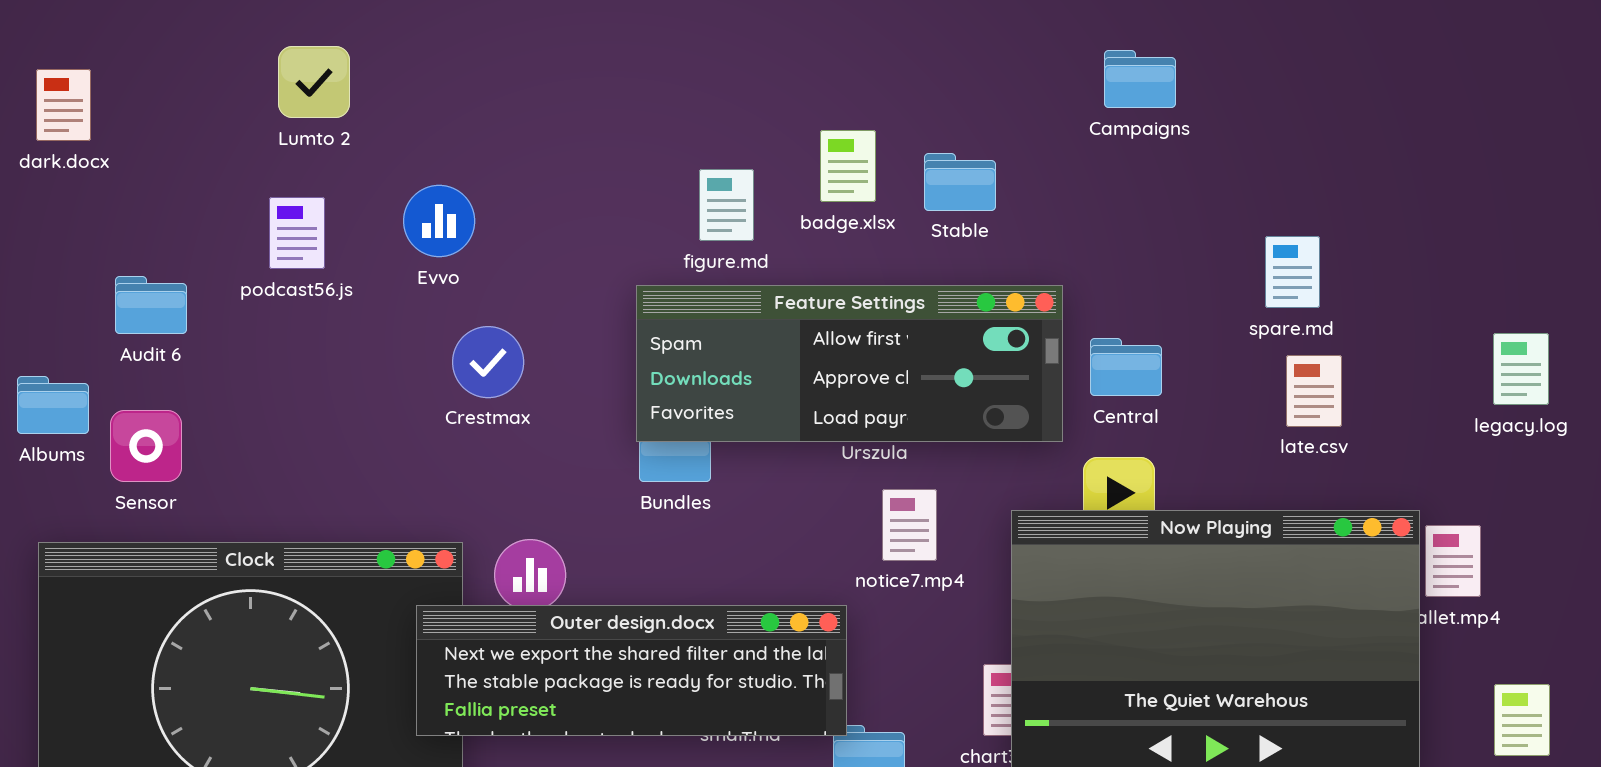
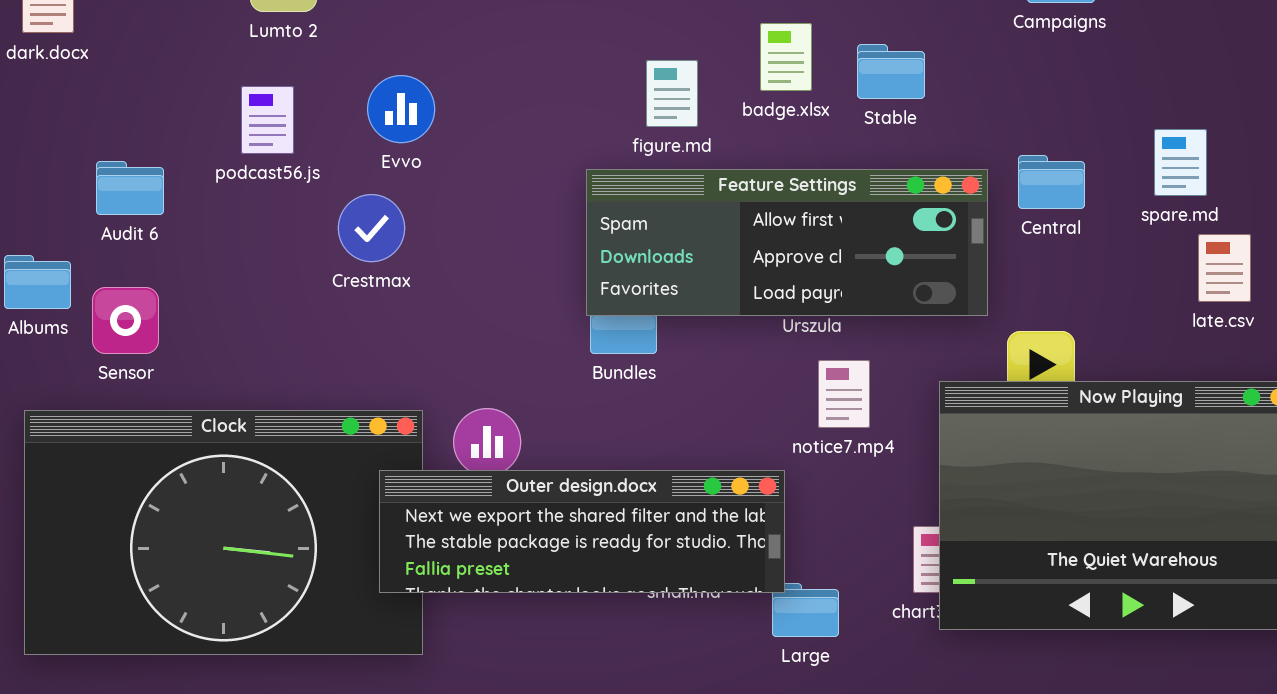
spare.md: [1265,236,1320,308] -> [1154,129,1207,196], moved
Crestmax: [452,326,524,398] -> [338,194,405,262], moved
Central: [1090,338,1162,396] -> [1018,155,1085,209], moved

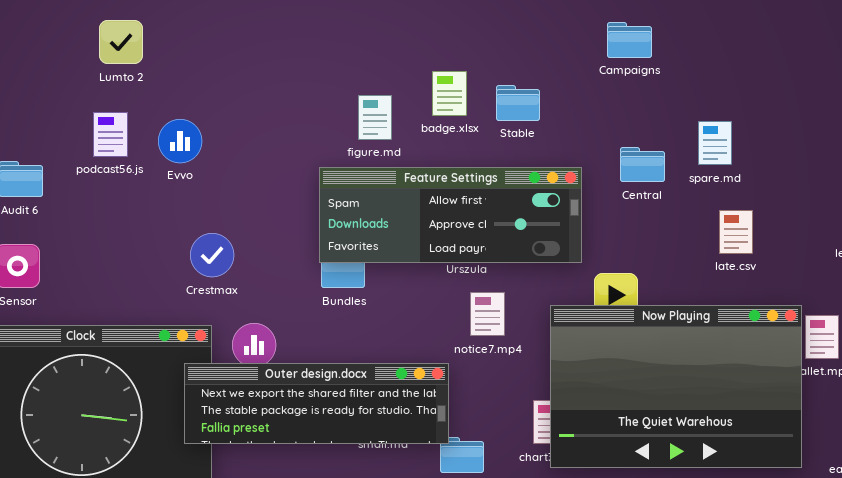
Evvo: [367,75,435,143] -> [158,119,202,163], moved
spare.md: [1154,129,1207,196] -> [698,121,732,165], moved
Central: [1018,155,1085,209] -> [620,147,665,182], moved
Crestmax: [338,194,405,262] -> [190,233,234,277], moved

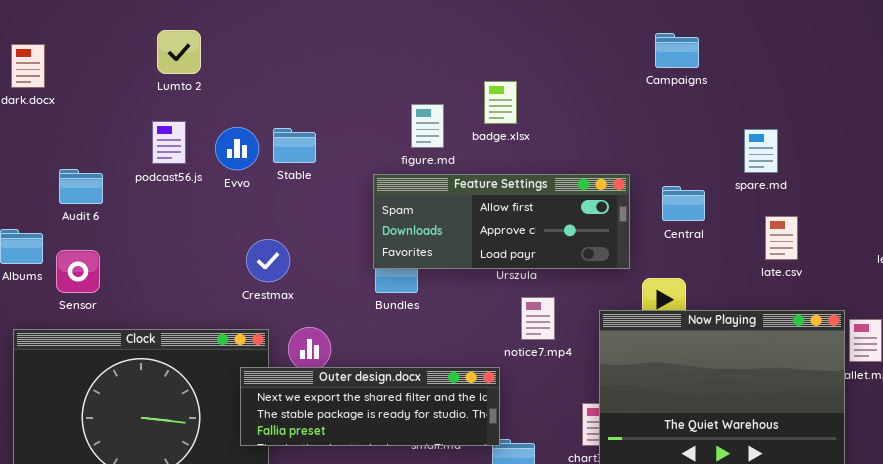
Stable: [496,85,540,121] -> [273,128,316,163], moved
Central: [620,147,665,182] -> [662,186,705,221], moved

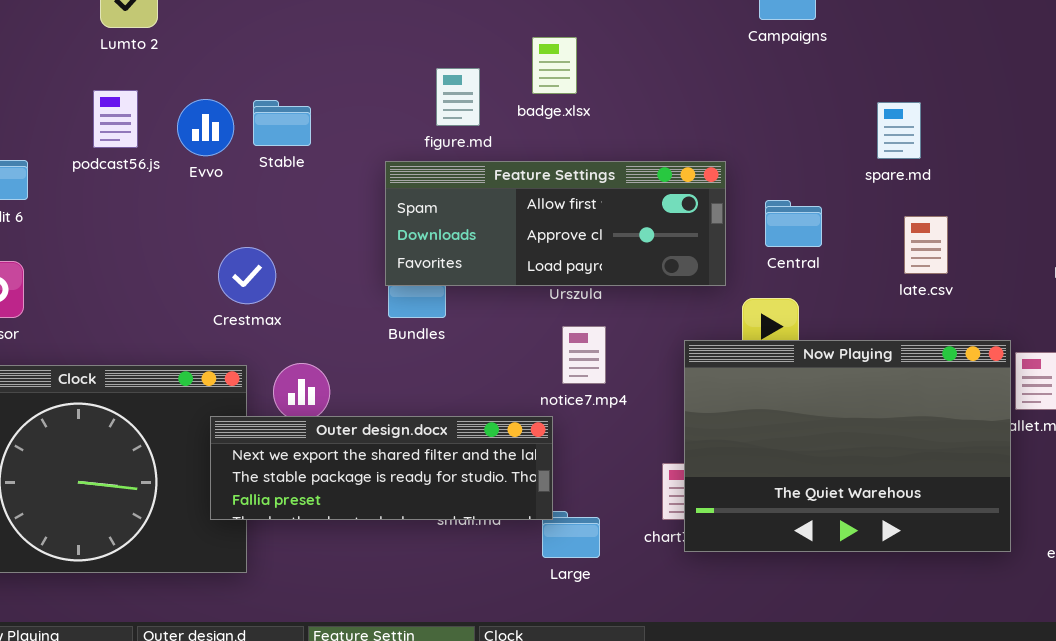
Central: [662,186,705,221] -> [765,200,822,247], moved
notice7.mp4: [521,297,555,340] -> [562,326,606,384], moved

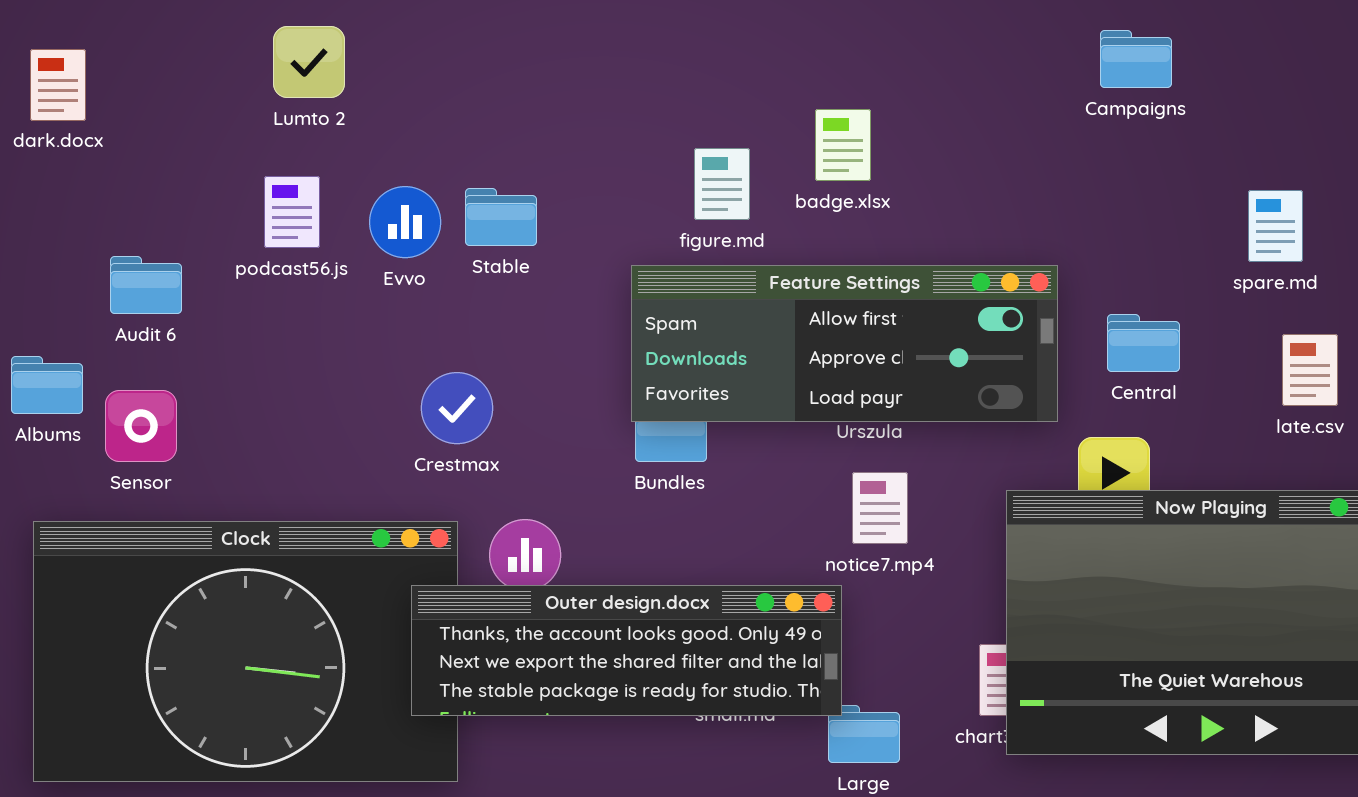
Outer design.docx: [210,416,553,520] -> [411,585,842,716], scrolled up 1 row

